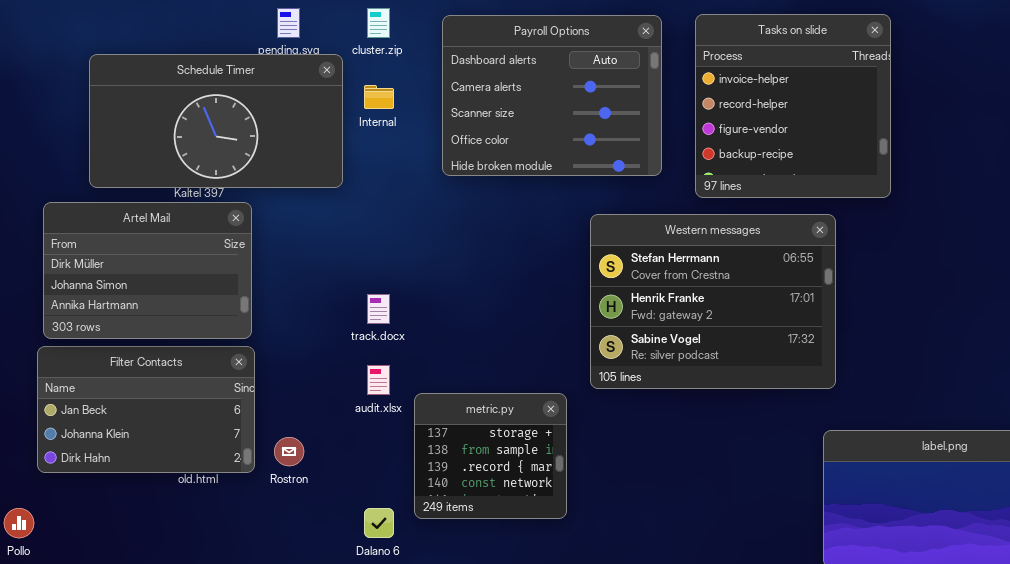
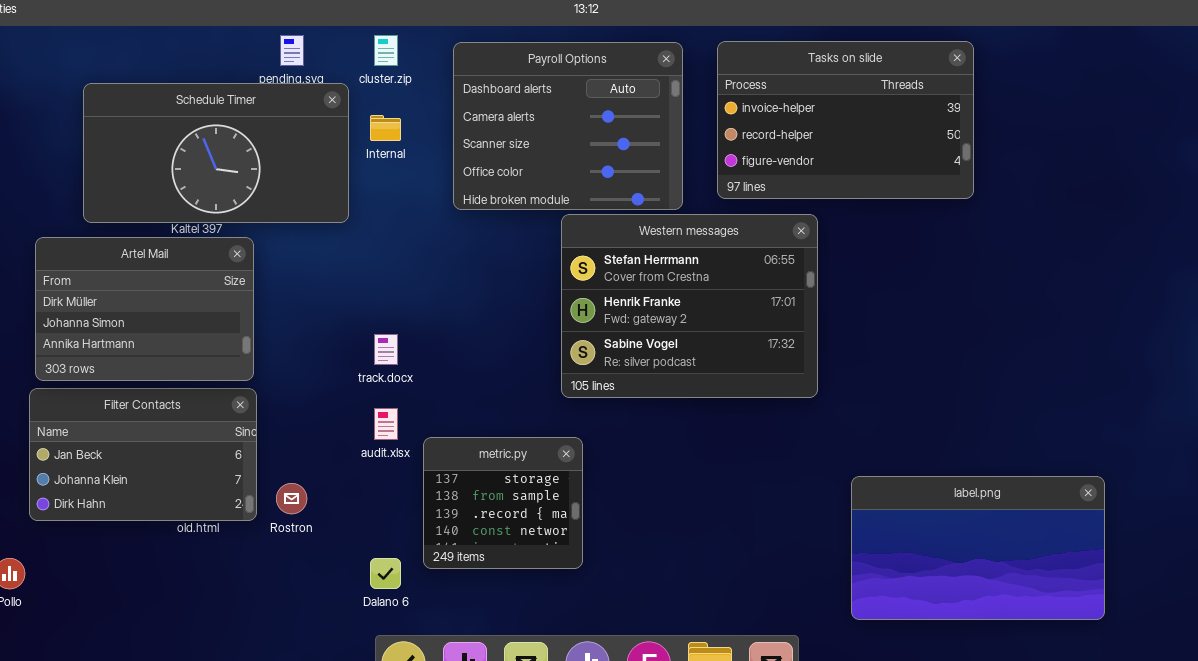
Tasks on slide: [695,14,891,198] -> [717,41,974,199], resized
Western messages: [590,214,836,389] -> [561,214,818,398], moved

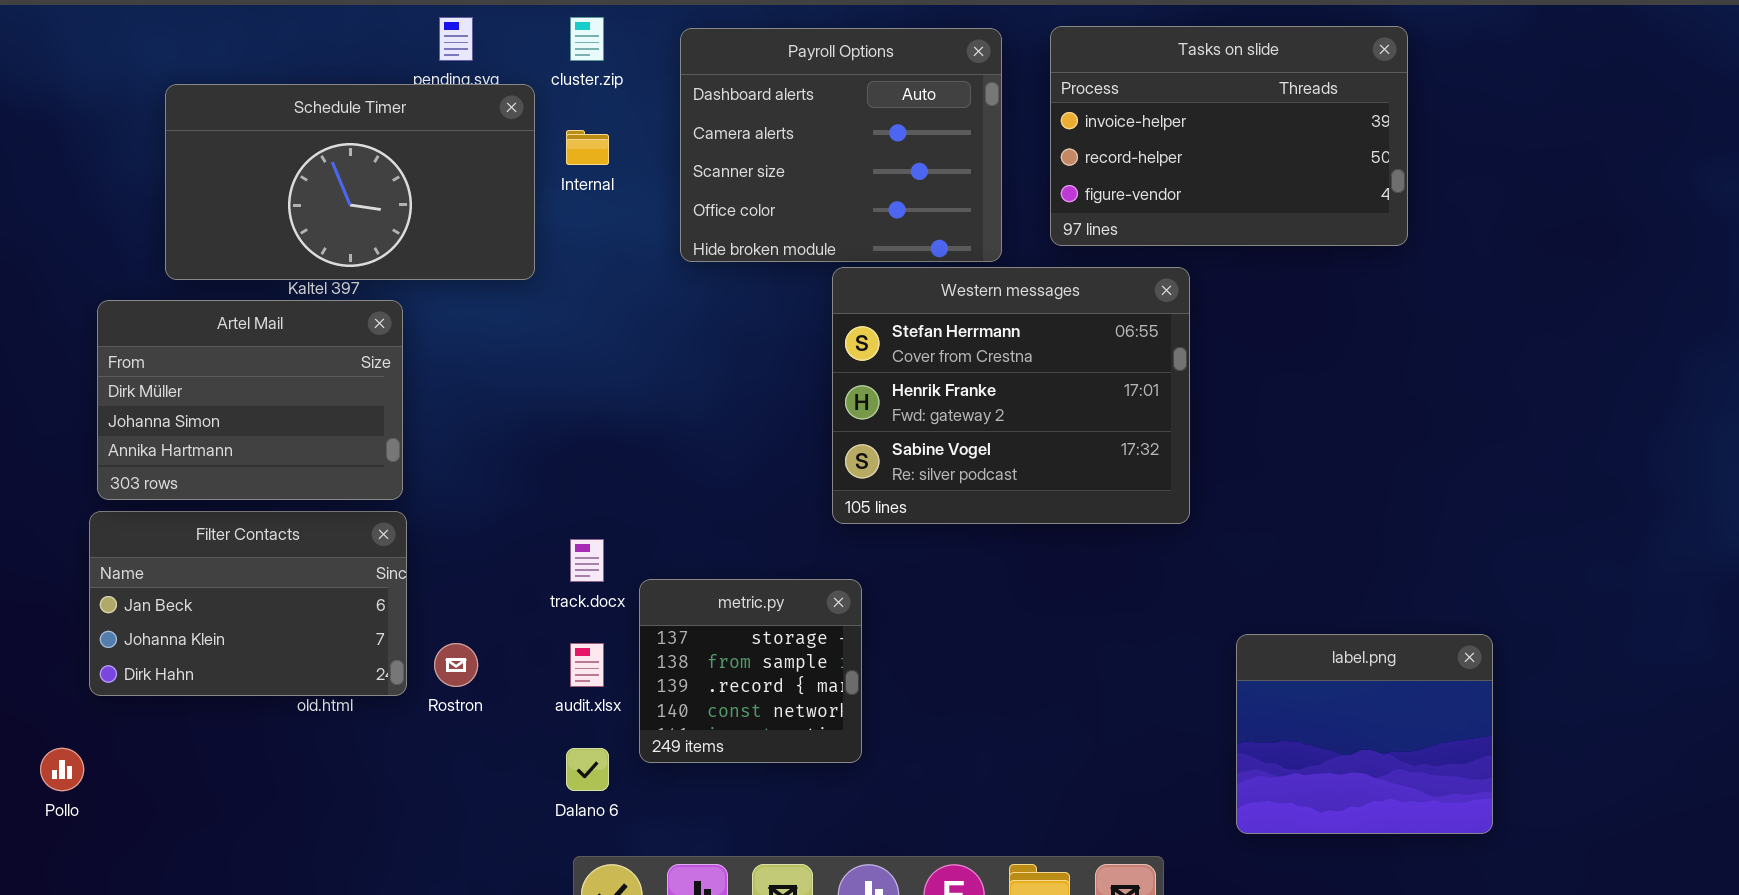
track.docx: [374,334,398,365] -> [570,539,604,582], moved
audit.xlsx: [374,408,398,440] -> [570,643,604,687], moved
label.png: [851,476,1105,620] -> [1236,634,1493,834], resized

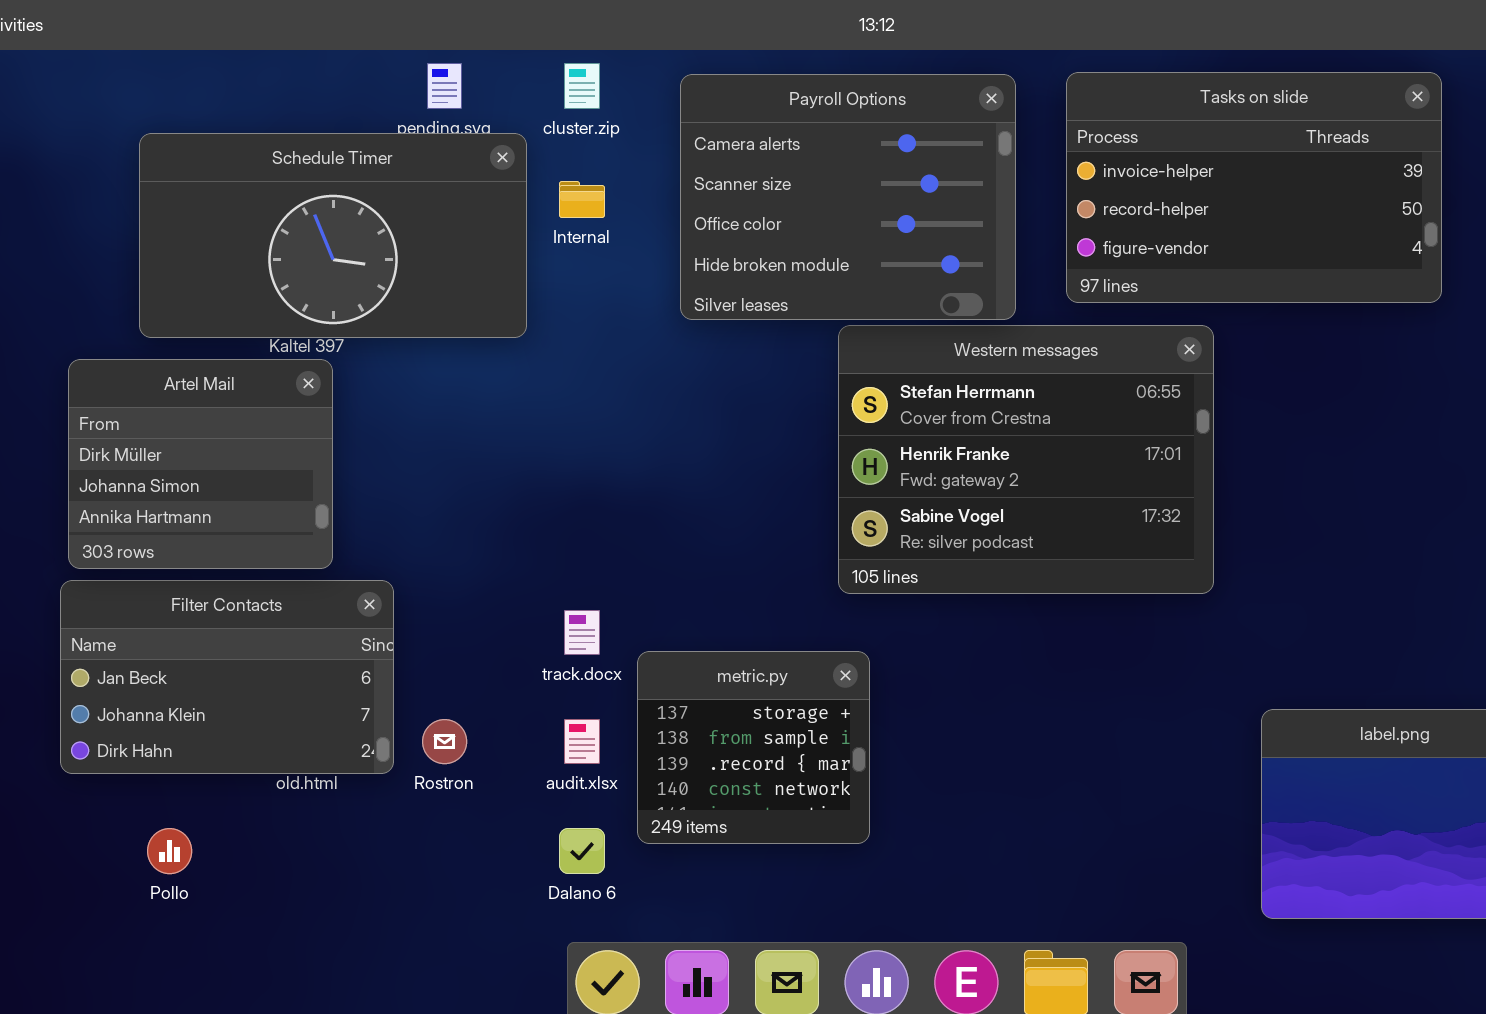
Payroll Options: [680,28,1002,262] -> [680,74,1016,320], scrolled down 1 row
Artel Mail: [97,300,403,500] -> [68,359,333,569], resized
Pollo: [40,748,84,791] -> [147,828,192,874], moved

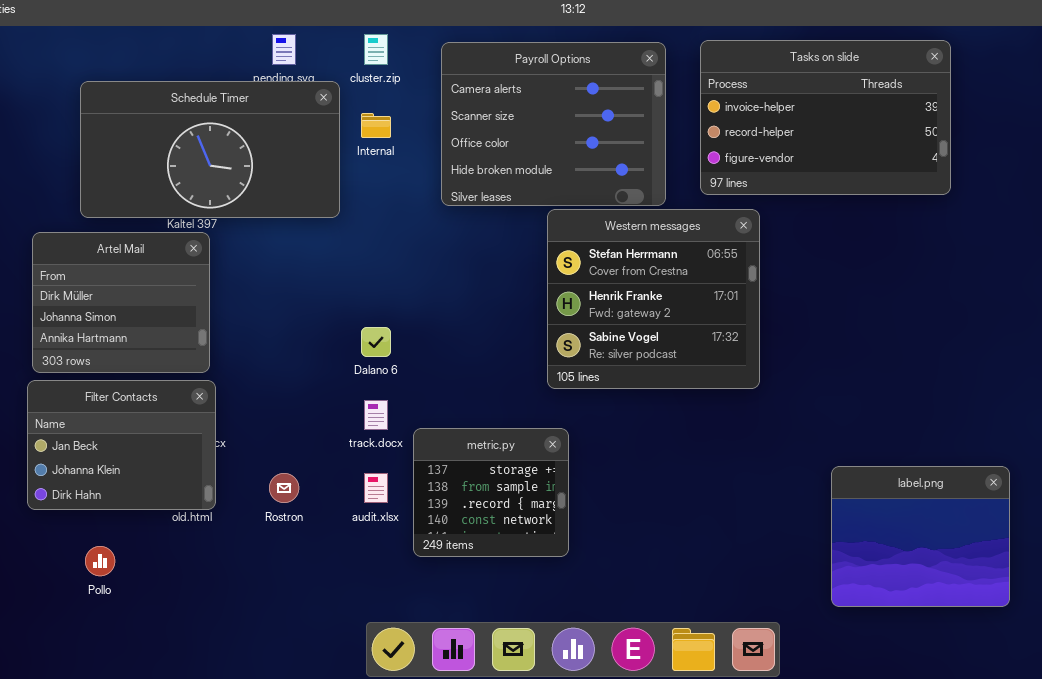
Western messages: [838,325,1214,594] -> [547,209,760,389], resized
Filter Contacts: [60,580,394,774] -> [27,380,216,510], resized
Dalano 6: [559,828,605,874] -> [361,327,391,357], moved

